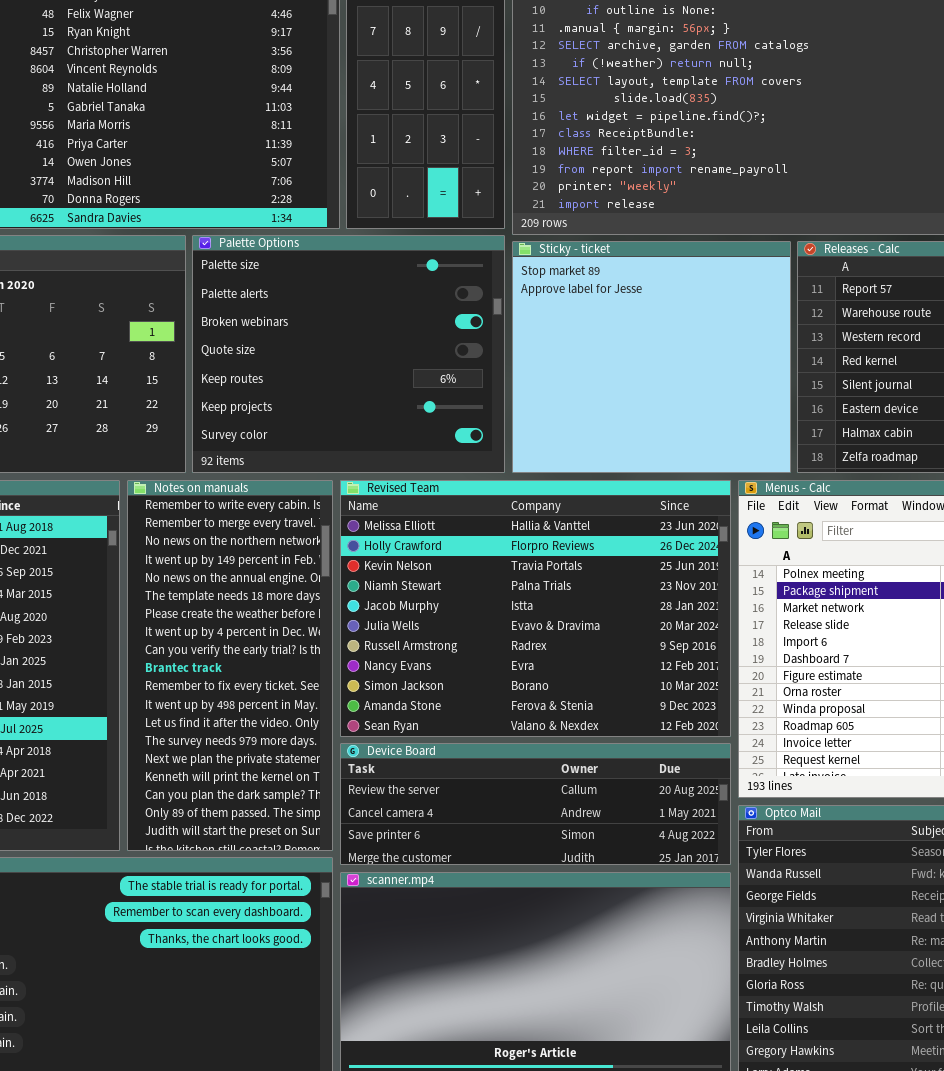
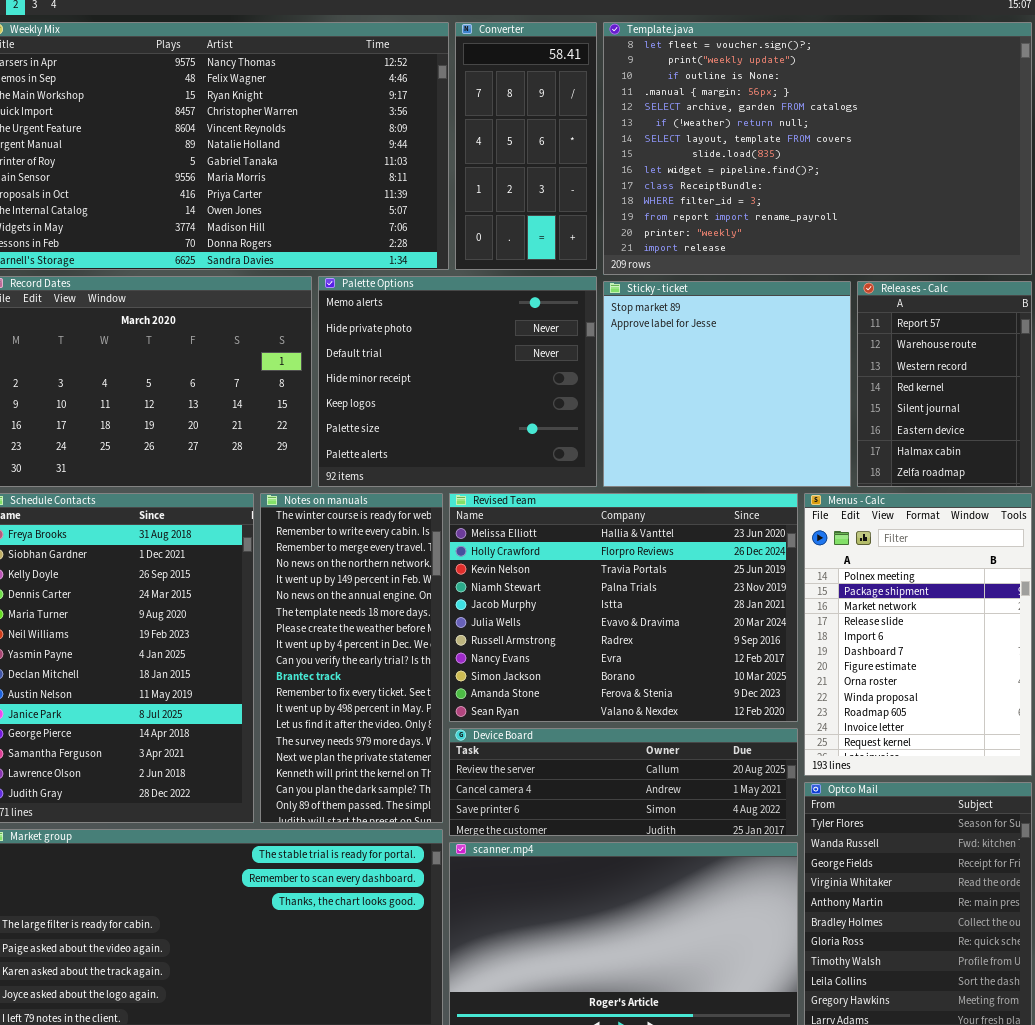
Palette Options: [192,235,505,473] -> [318,276,597,487], scrolled up 5 rows
Notes on manuals: [127,480,333,851] -> [260,493,443,823], scrolled up 1 row

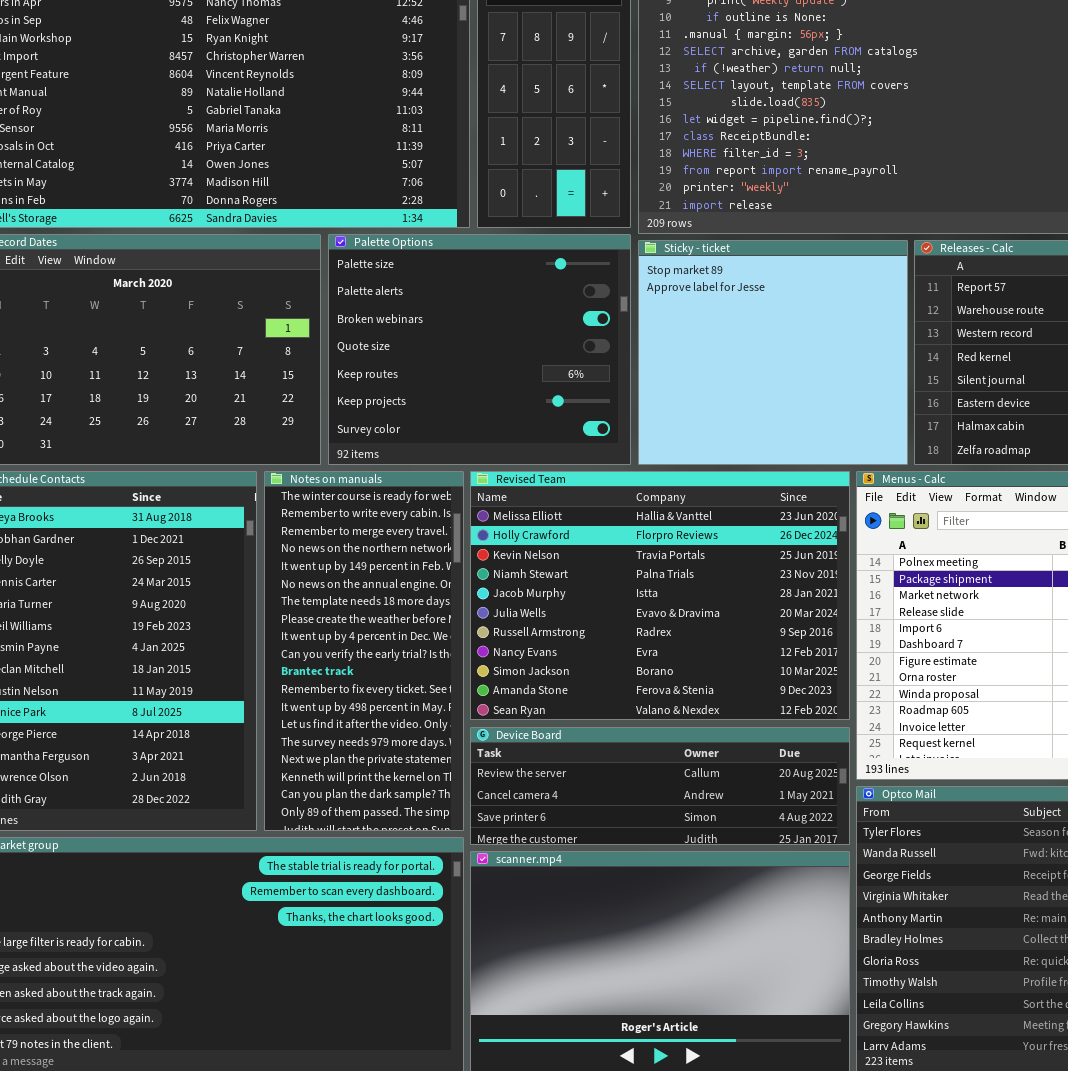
Palette Options: [318,276,597,487] -> [328,234,631,465], scrolled down 5 rows

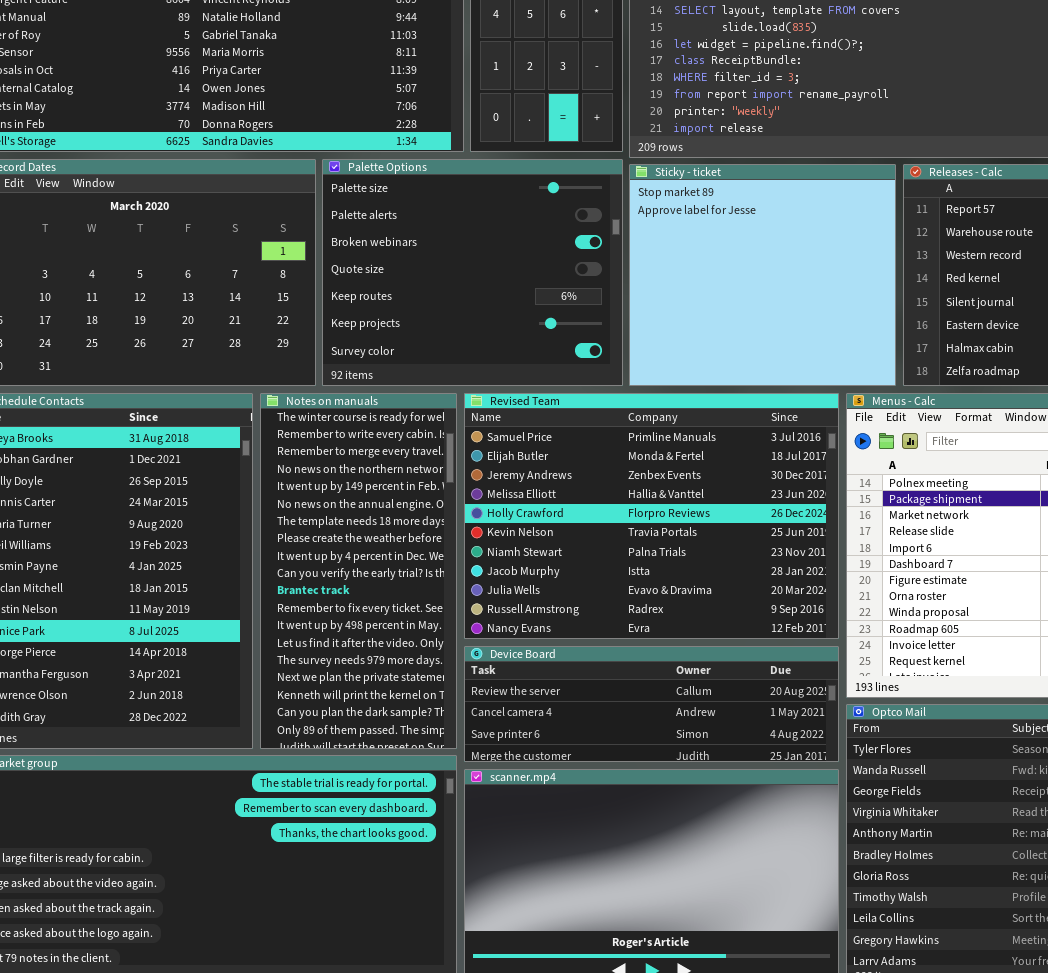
Revised Team: [470,471,850,720] -> [464,393,839,639], scrolled up 3 rows

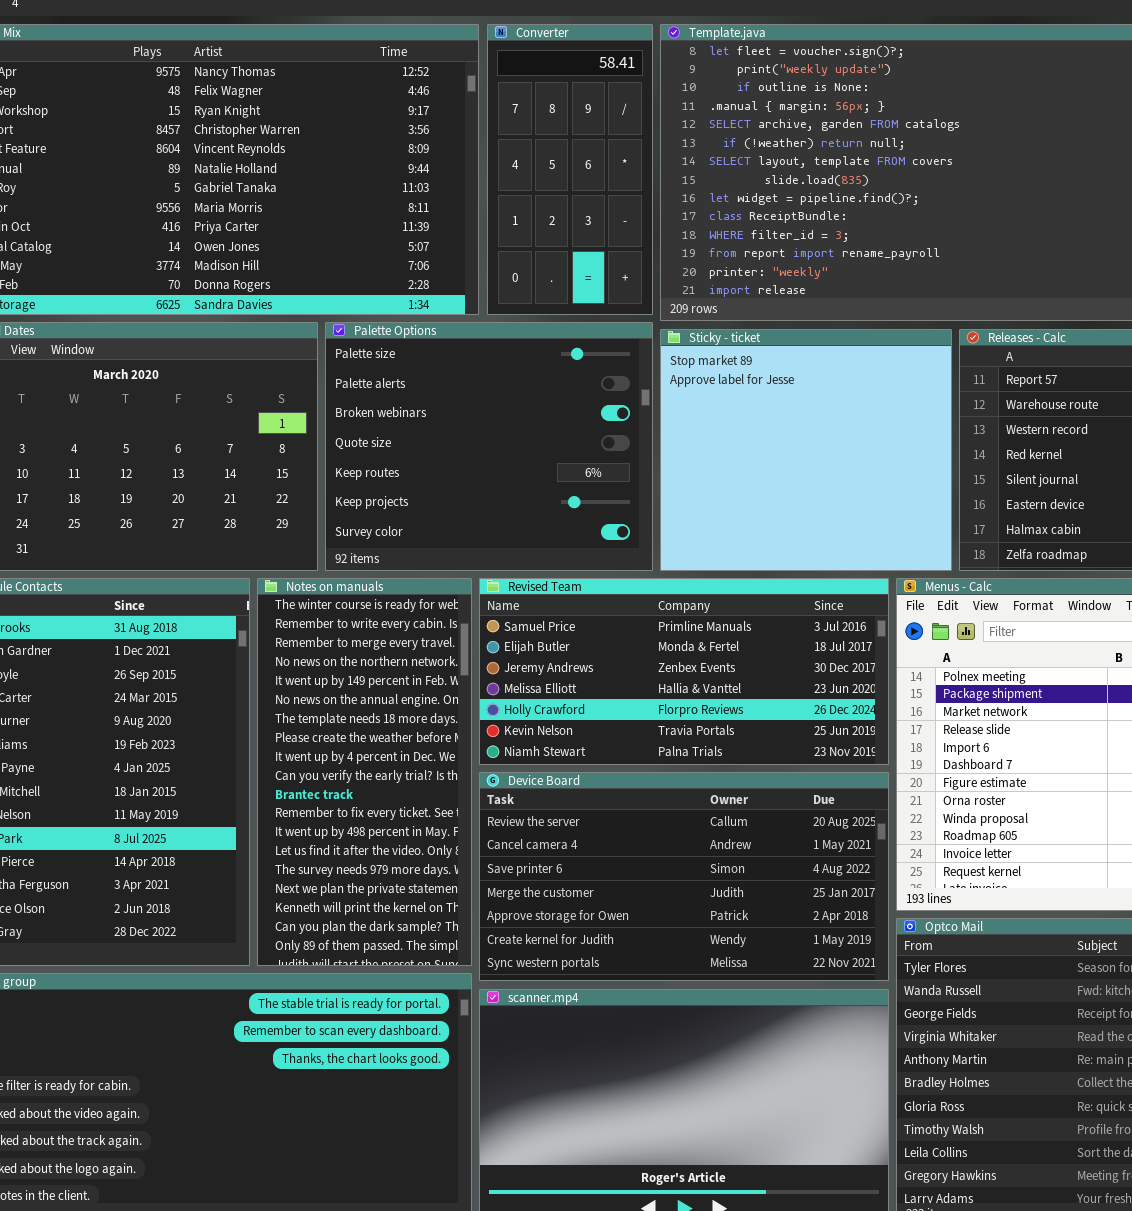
Revised Team: [464,393,839,639] -> [479,578,889,765], resized
Device Board: [464,646,839,762] -> [479,772,889,981], resized

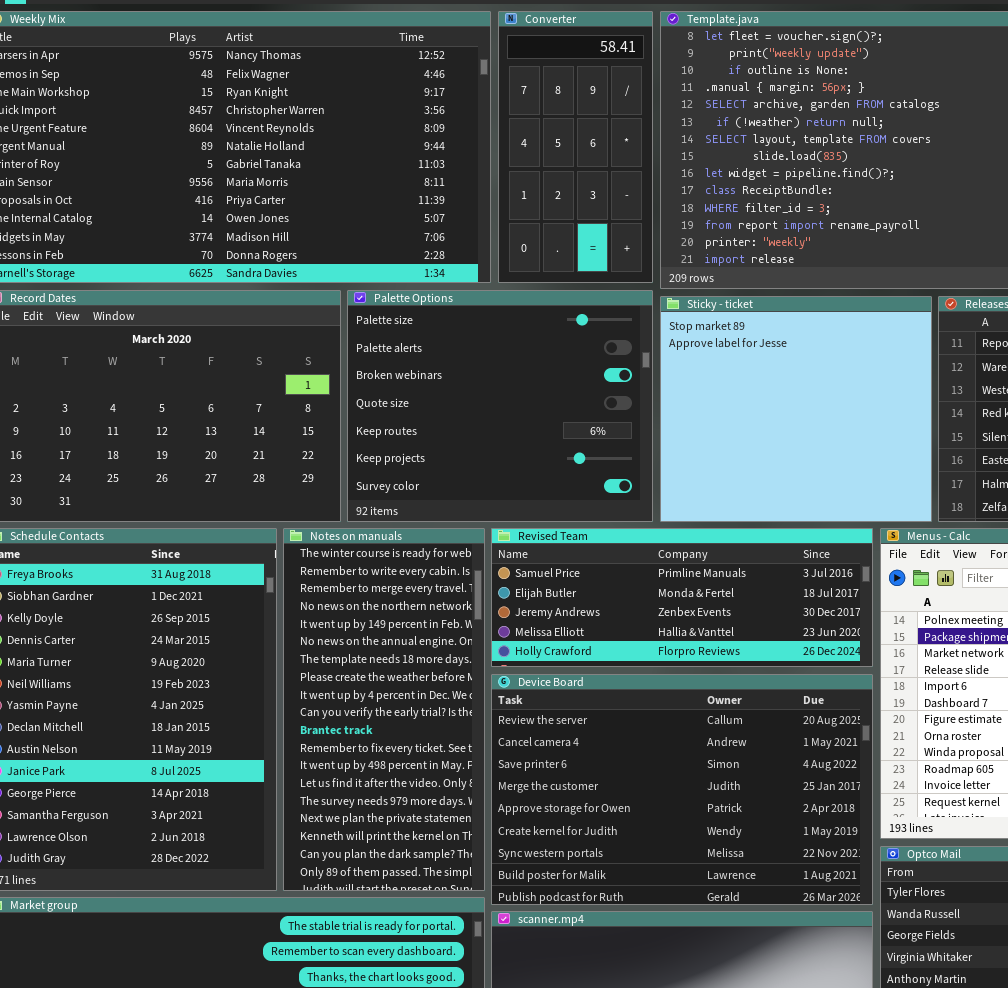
Revised Team: [479,578,889,765] -> [491,528,873,667], resized
Device Board: [479,772,889,981] -> [491,674,873,905], resized

